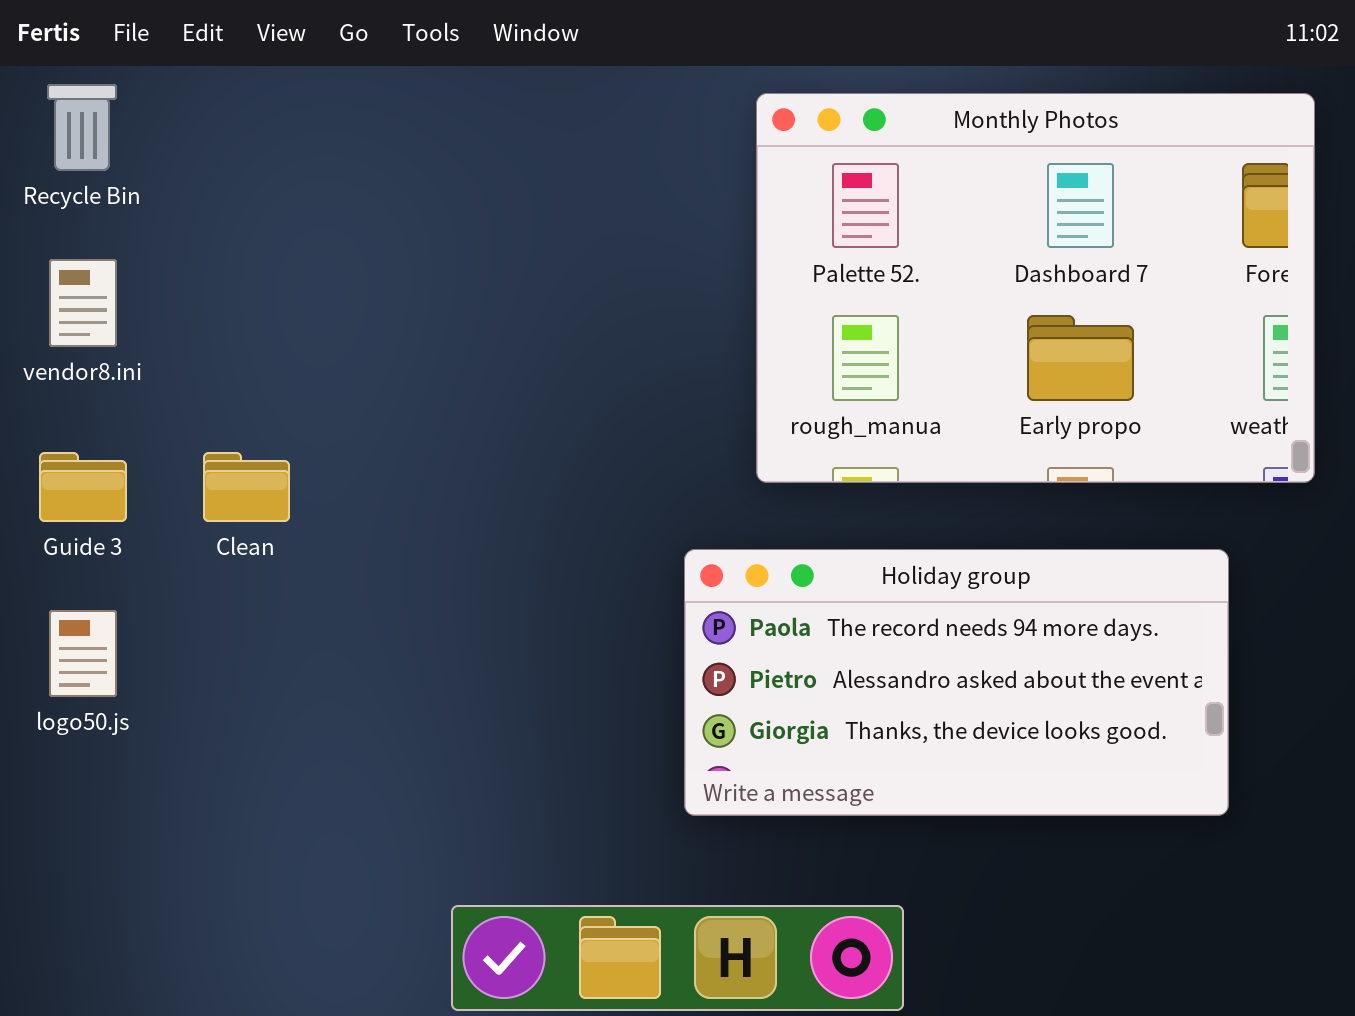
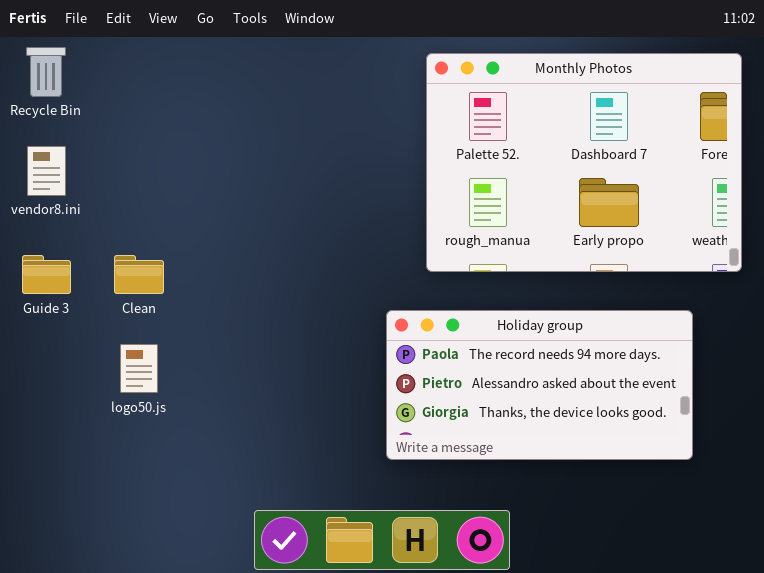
logo50.js: [49,610,117,697] -> [120,344,158,393], moved

